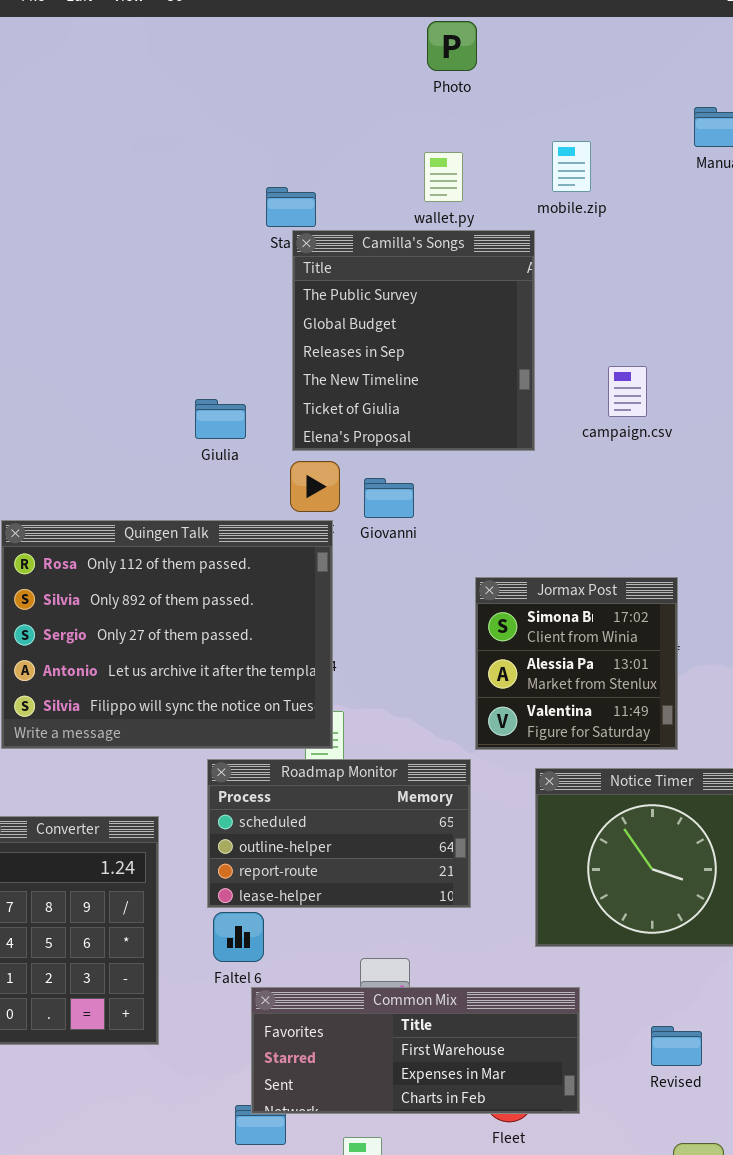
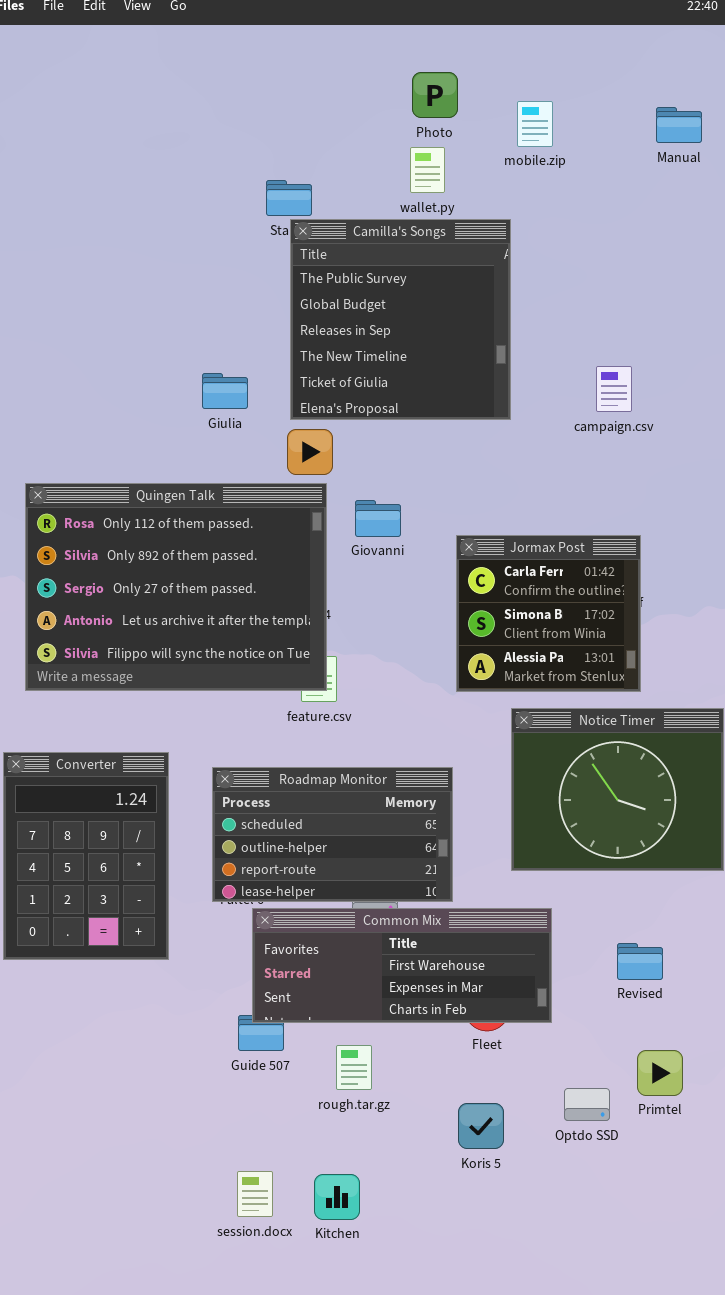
Photo: [427,21,477,71] -> [412,72,458,118], moved
mobile.zip: [552,141,591,192] -> [517,101,553,147], moved
campaign.csv: [608,366,647,417] -> [596,366,632,412], moved
Giovanni: [364,478,414,518] -> [355,500,401,537], moved
Jormax Post: [475,577,678,750] -> [456,535,641,692], scrolled up 1 row
Roadmap Monitor: [207,759,471,908] -> [212,767,453,902], moved

